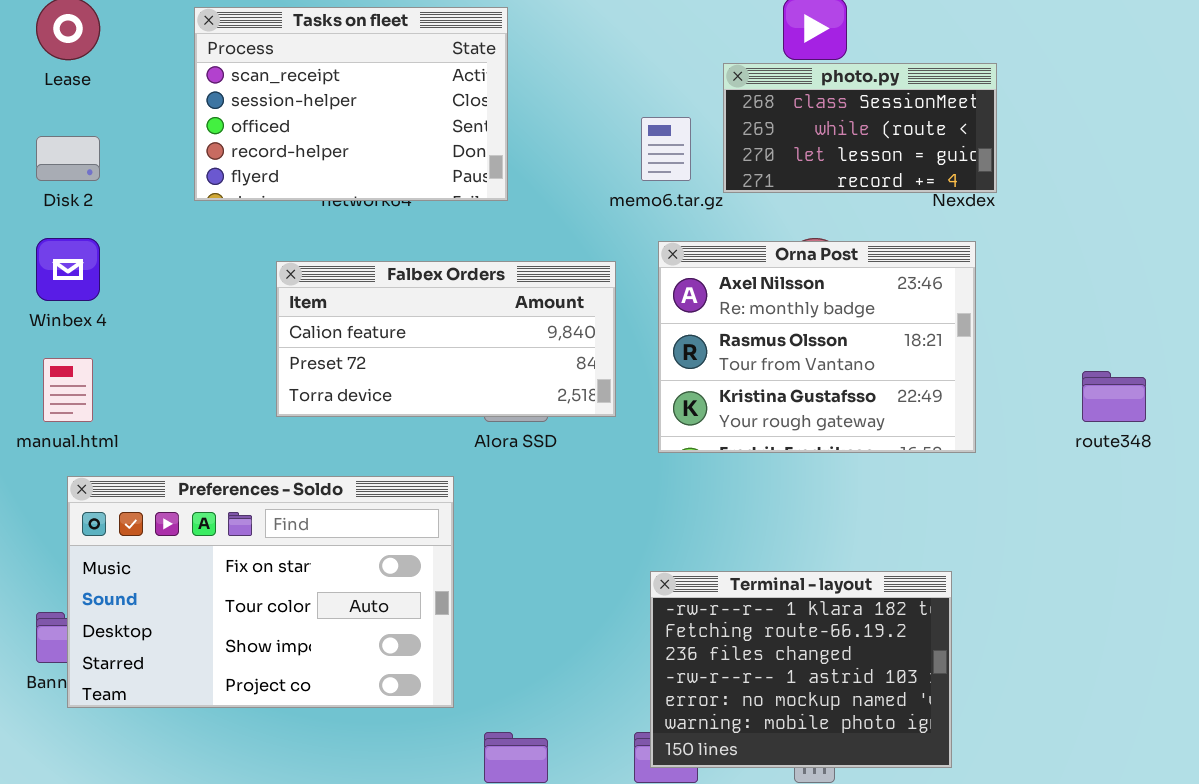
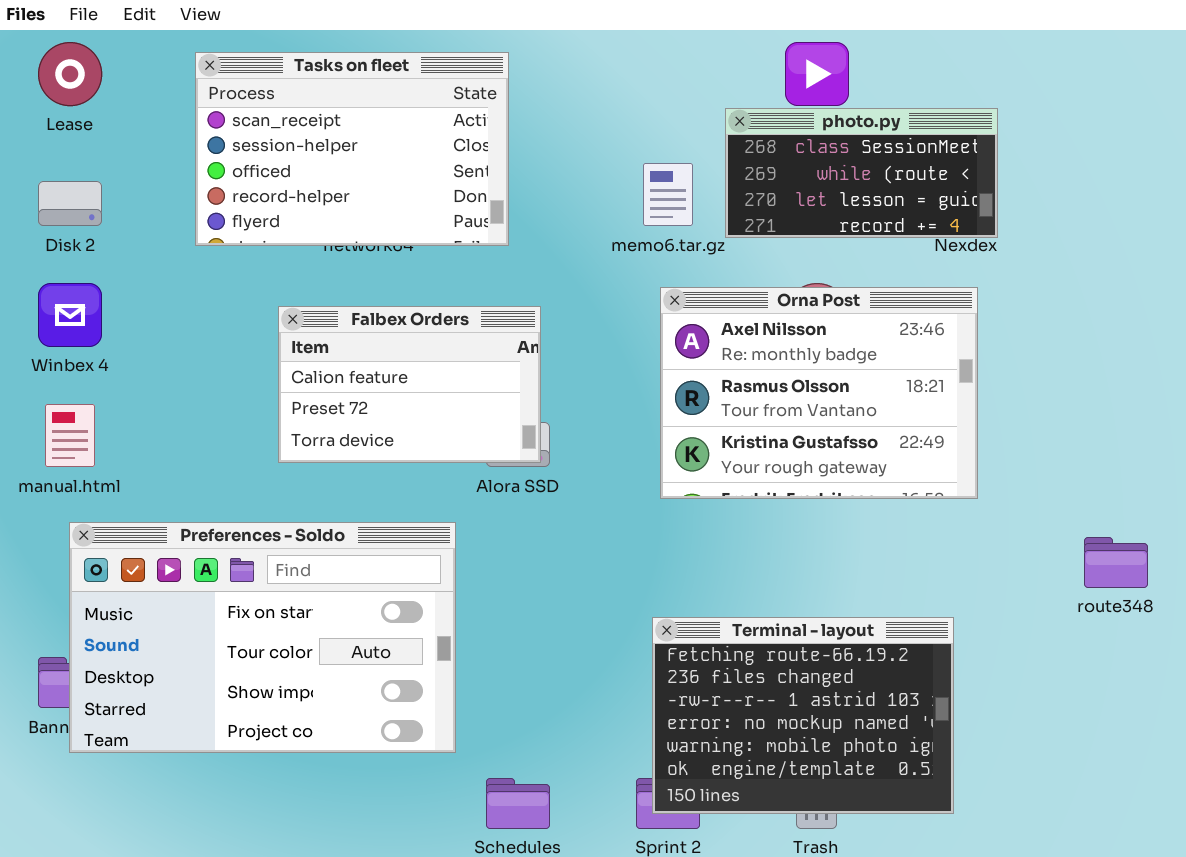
Falbex Orders: [276,261,616,417] -> [278,306,541,463], resized
route348: [1082,371,1146,422] -> [1084,537,1148,588], moved
Terminal - layout: [650,571,952,768] -> [652,617,954,814], scrolled down 1 row

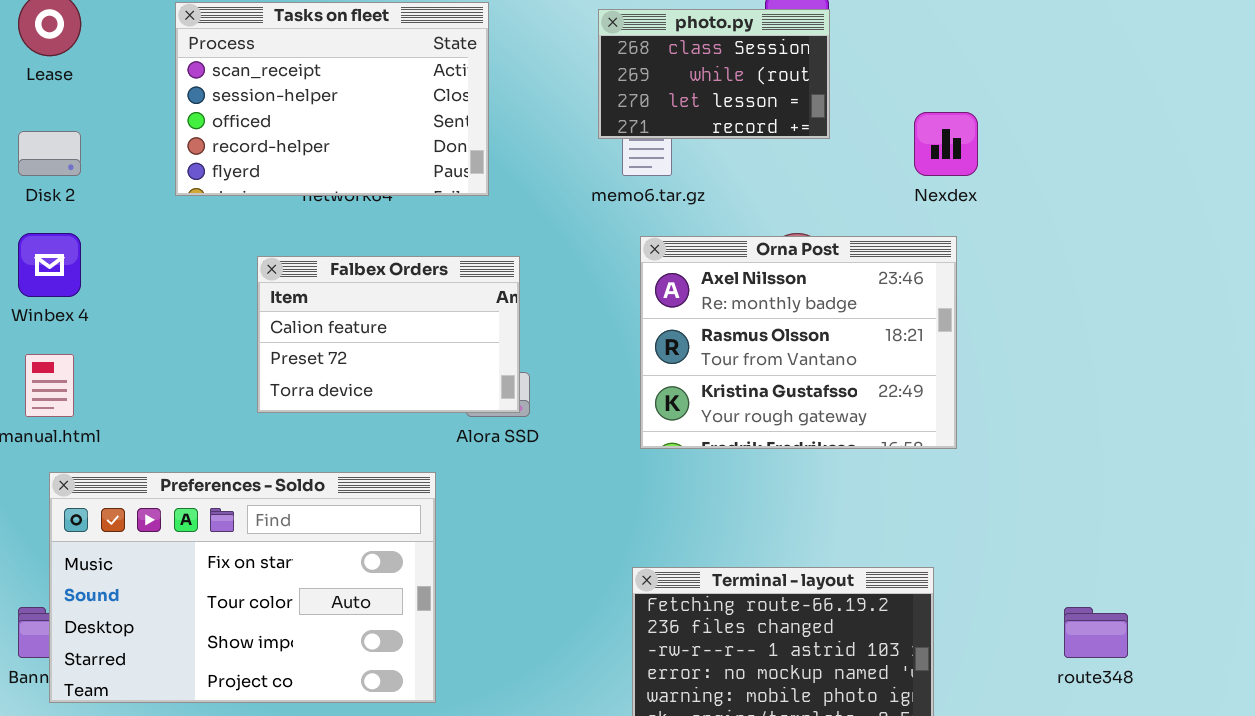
photo.py: [725,108,998,238] -> [598,9,830,139], moved, resized
route348: [1084,537,1148,588] -> [1064,607,1128,658], moved

